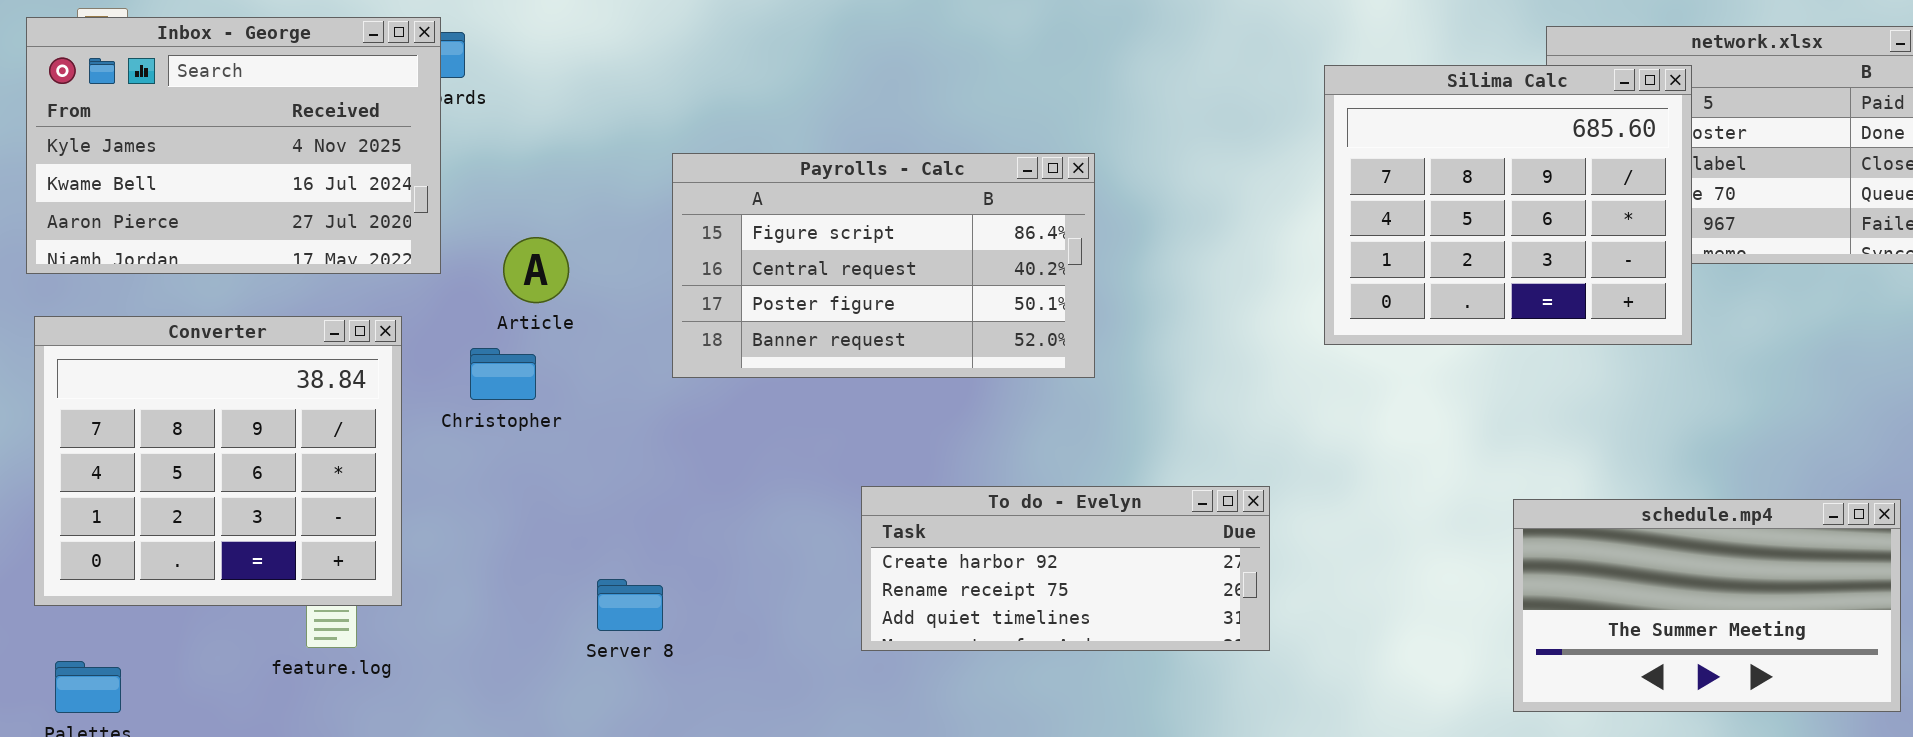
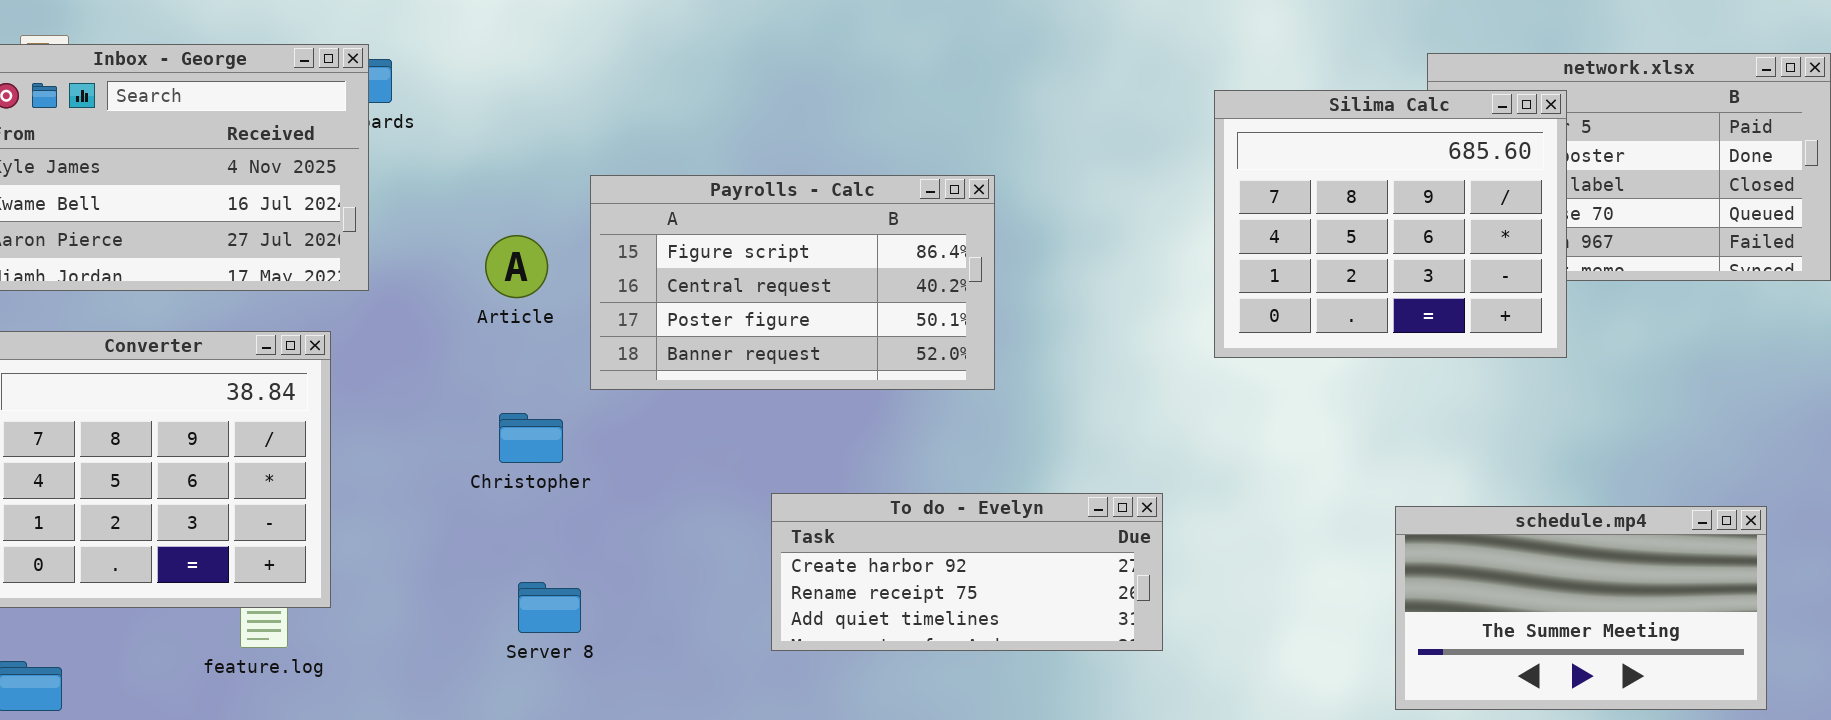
Article: [503,237,569,303] -> [485,235,548,298], moved
Christopher: [470,348,536,400] -> [499,413,563,463], moved

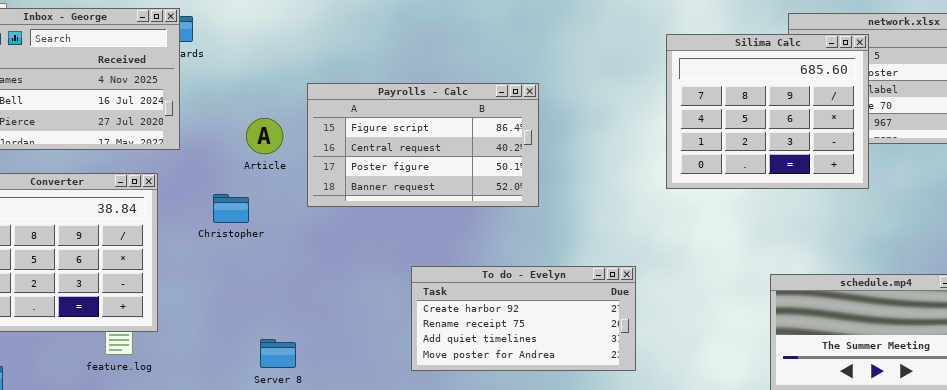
Christopher: [499,413,563,463] -> [213,194,249,223], moved
To do - Evelyn: [771,493,1163,651] -> [411,266,636,371], resized
Server 8: [518,582,581,633] -> [260,339,296,368], moved

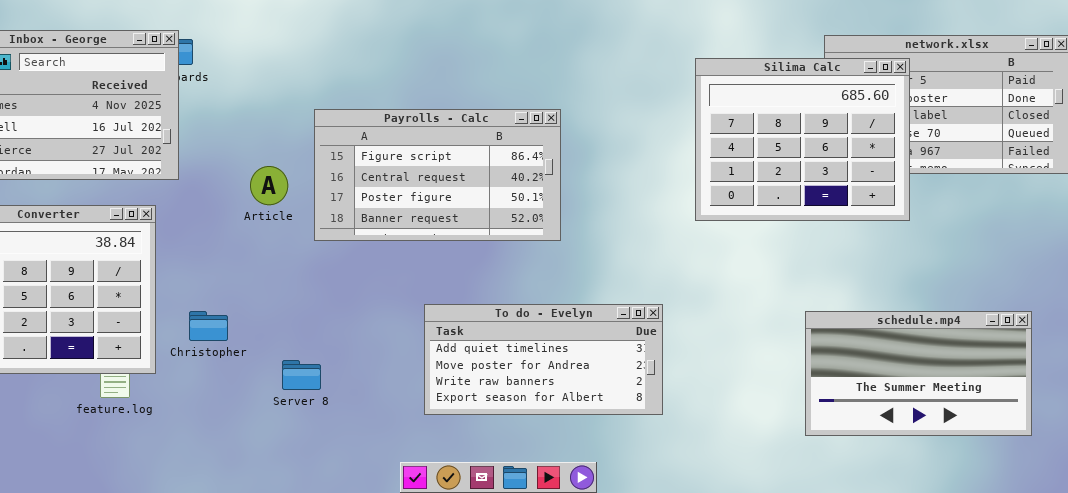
Article: [246,118,283,154] -> [250,166,288,205], moved
Christopher: [213,194,249,223] -> [189,311,228,341], moved
To do - Evelyn: [411,266,636,371] -> [424,304,663,415], scrolled down 2 rows
Server 8: [260,339,296,368] -> [282,360,321,390], moved

